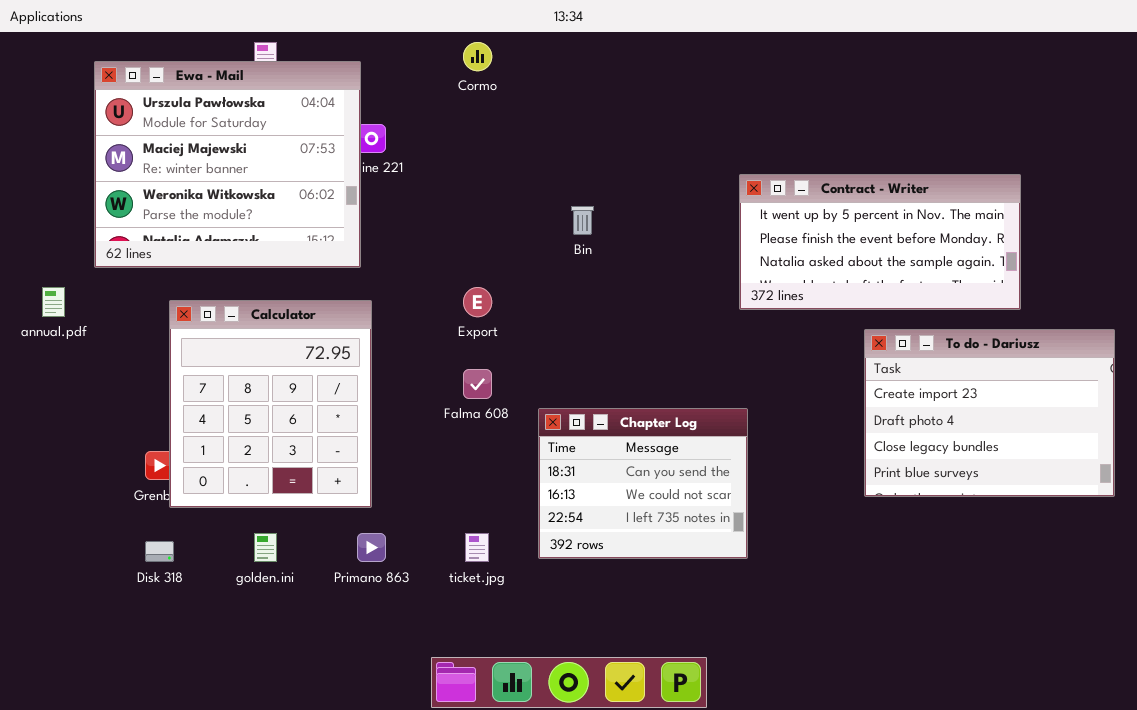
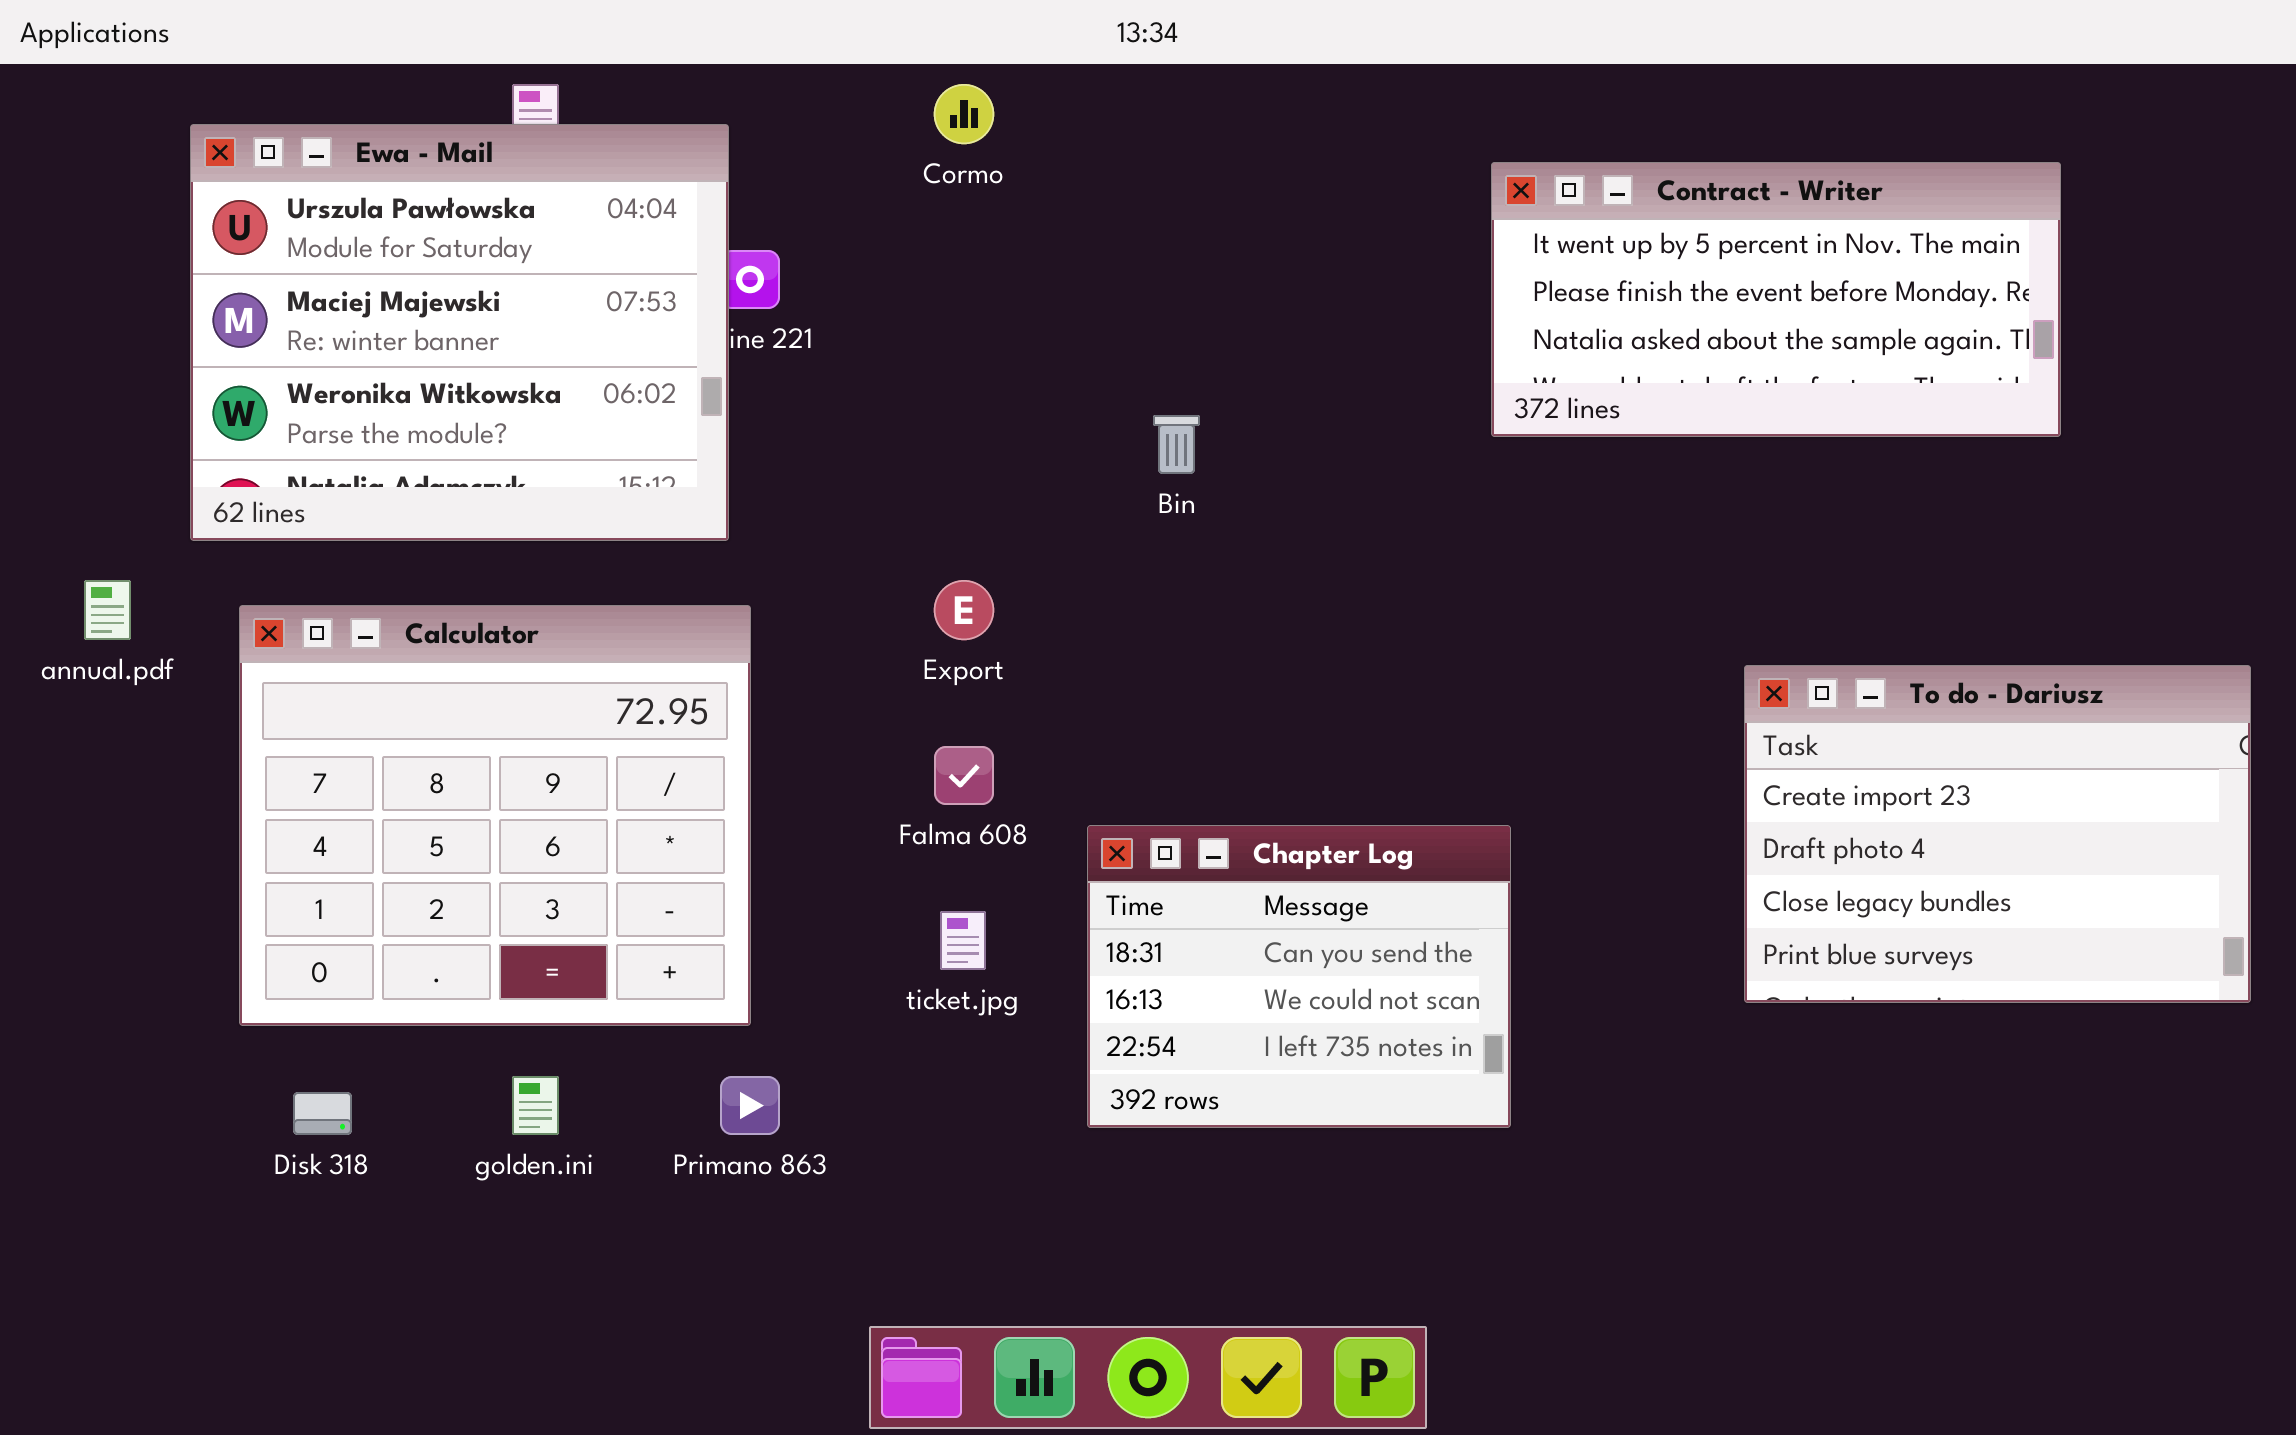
Contract - Writer: [739,174,1021,310] -> [1491,162,2061,437], moved
Calculator: [169,300,372,508] -> [239,605,751,1026], resized
ticket.jpg: [465,533,489,562] -> [940,911,986,970], moved

